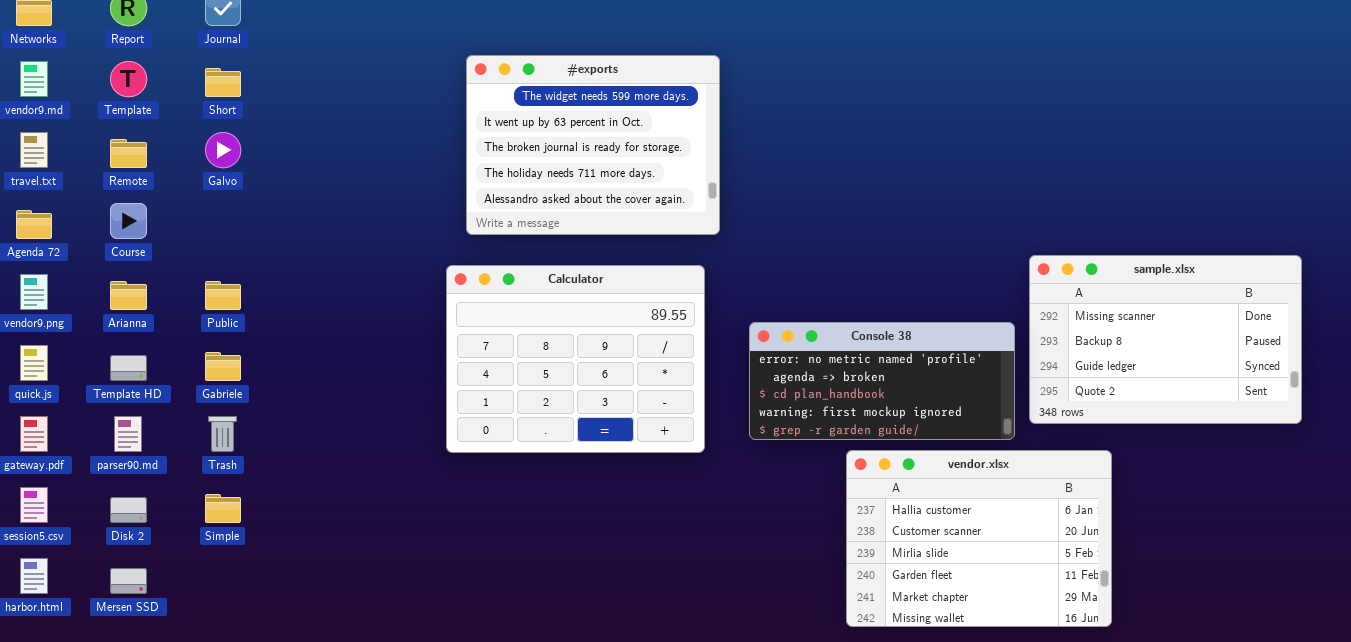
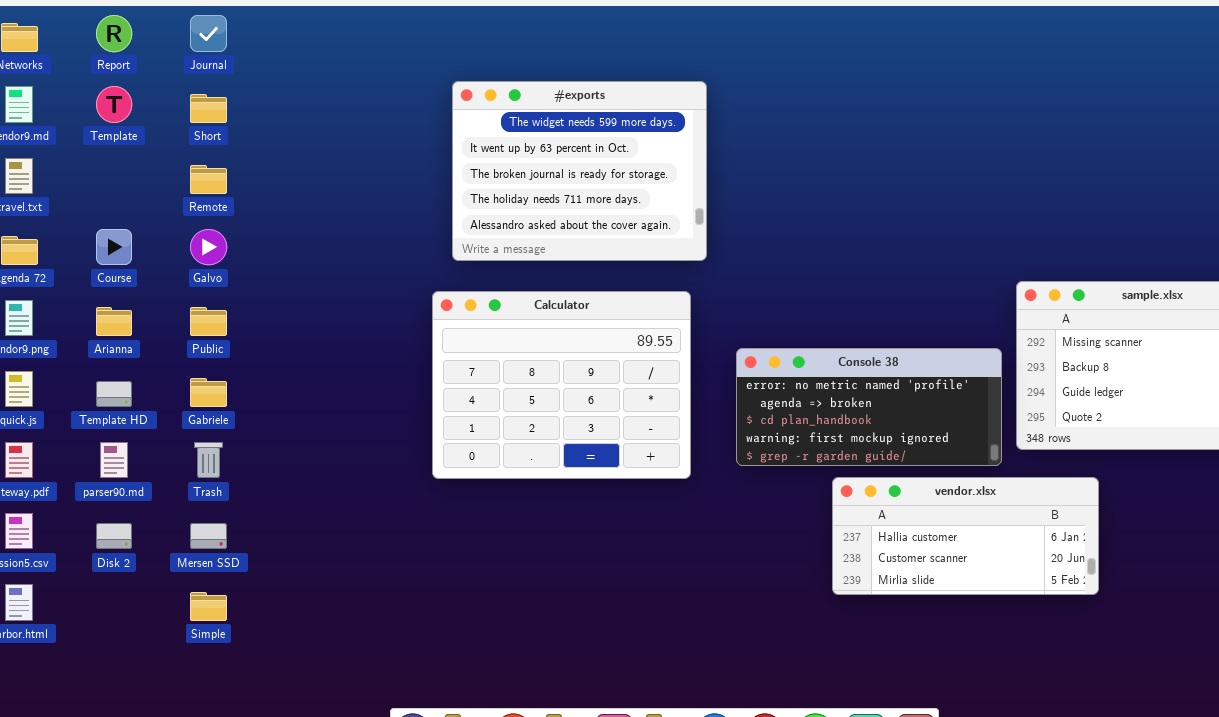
Galvo: [205,132,241,168] -> [190,229,227,265], moved
Remote: [110,139,147,168] -> [190,165,227,194], moved
vendor.xlsx: [846,450,1112,627] -> [832,477,1099,595], resized
Simple: [205,494,241,523] -> [190,592,227,621], moved
Mersen SSD: [110,568,147,594] -> [190,523,227,549], moved

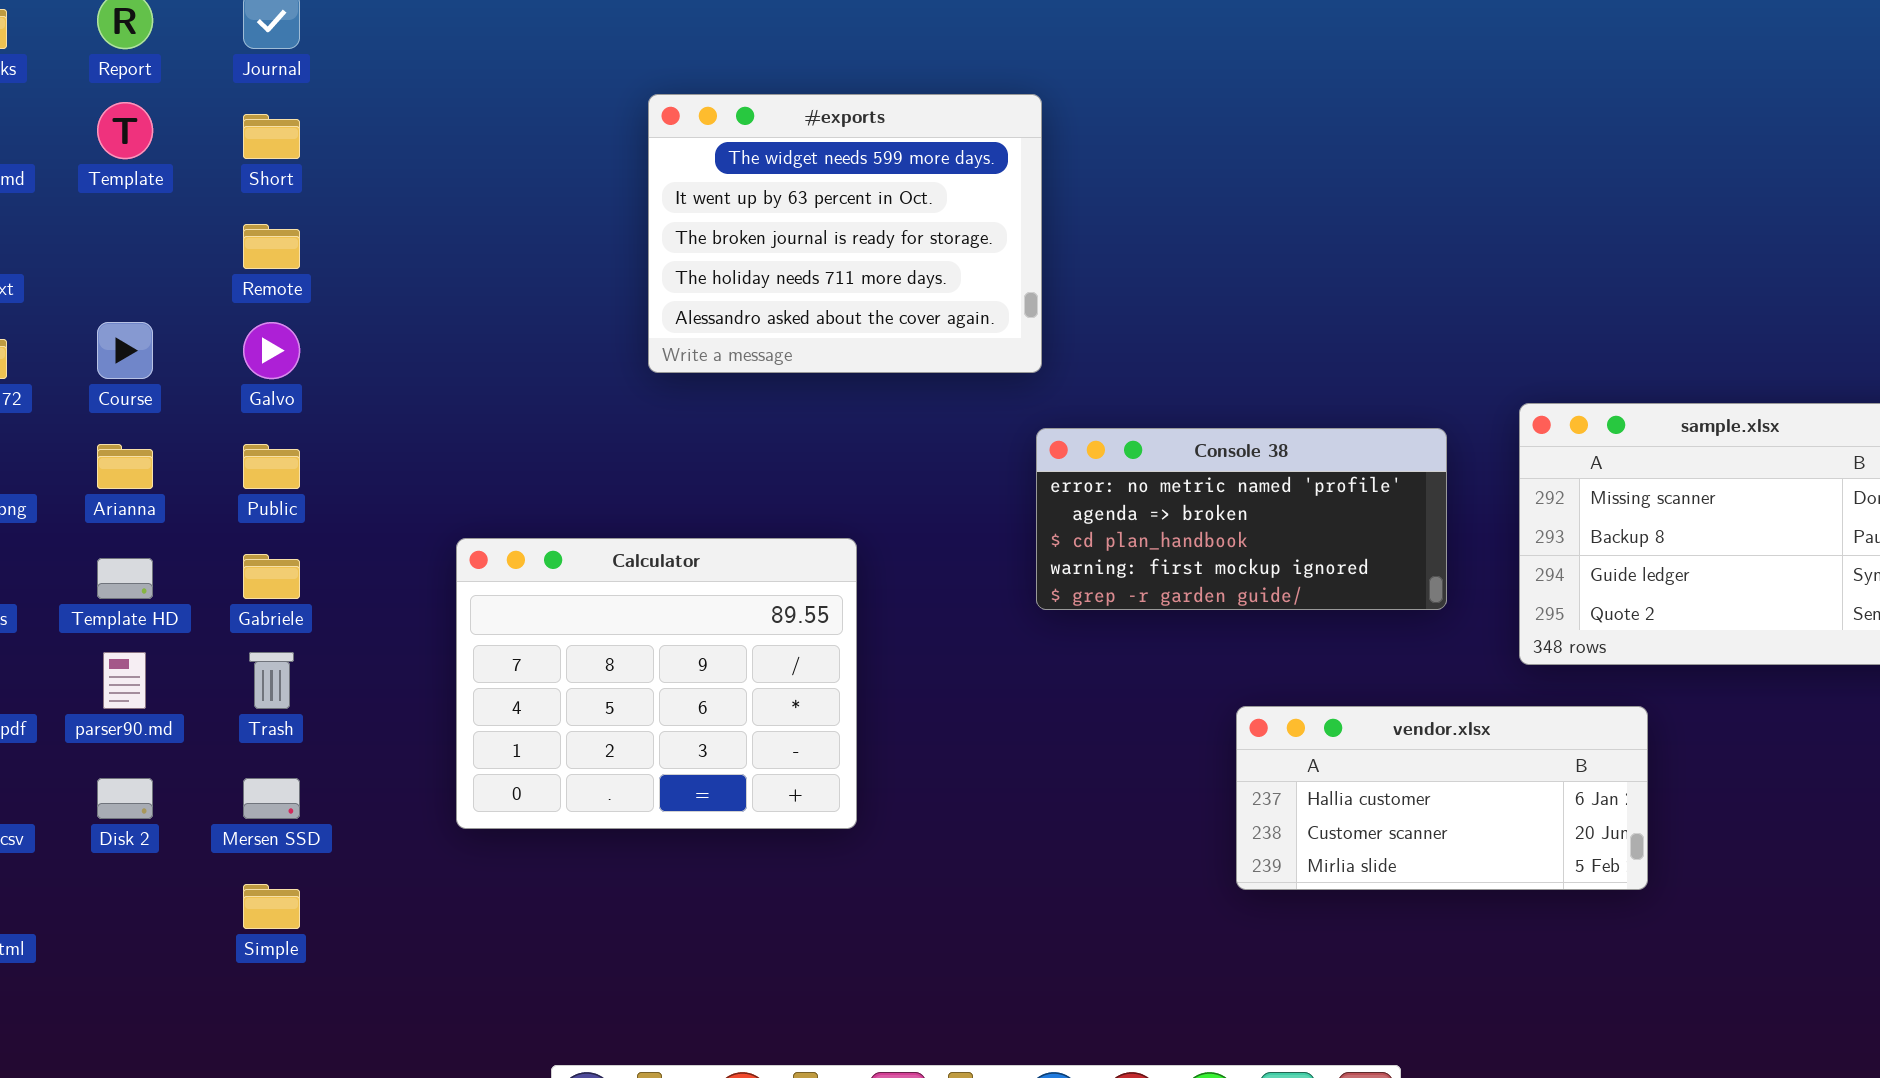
Calculator: [432,291,691,479] -> [456,538,857,829], moved
Console 38: [736,348,1002,466] -> [1036,428,1447,610], moved

